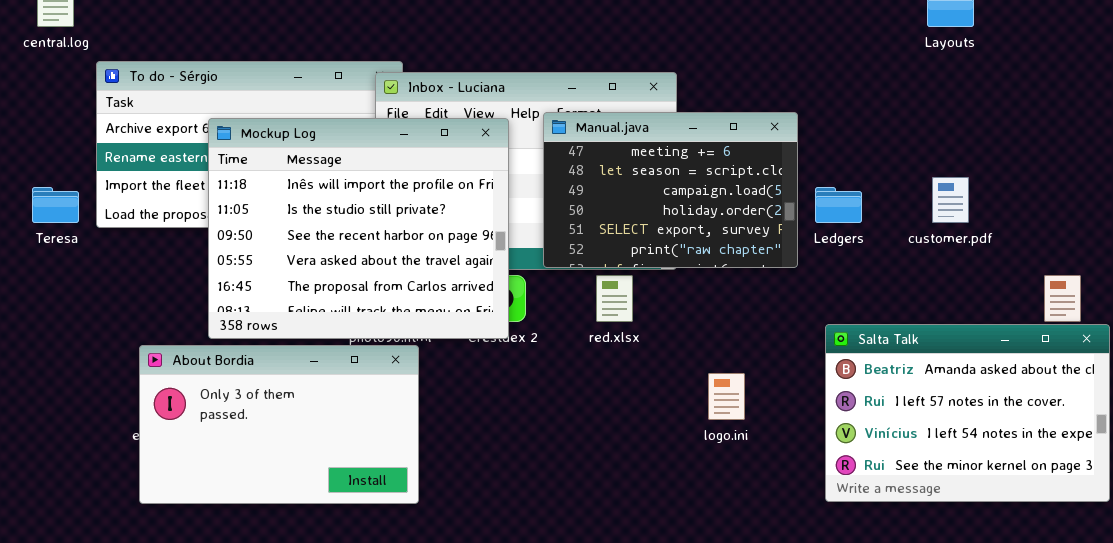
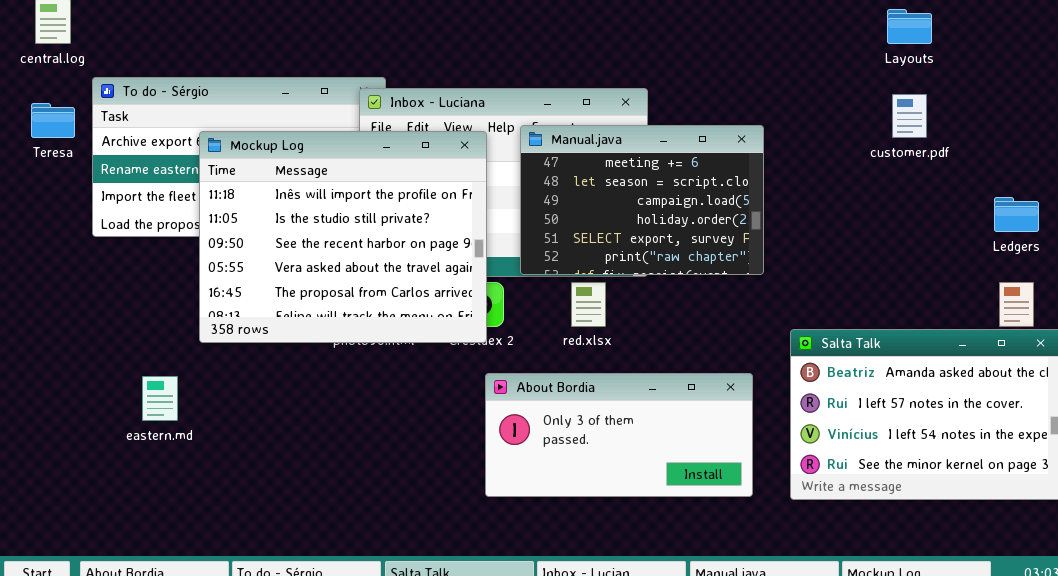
customer.pdf: [932,177,969,223] -> [892,94,927,138], moved
Teresa: [32,187,79,223] -> [31,103,75,138], moved
Ledgers: [815,187,862,223] -> [994,197,1039,232], moved
About Bordia: [139,345,419,504] -> [485,373,753,497], moved, resized

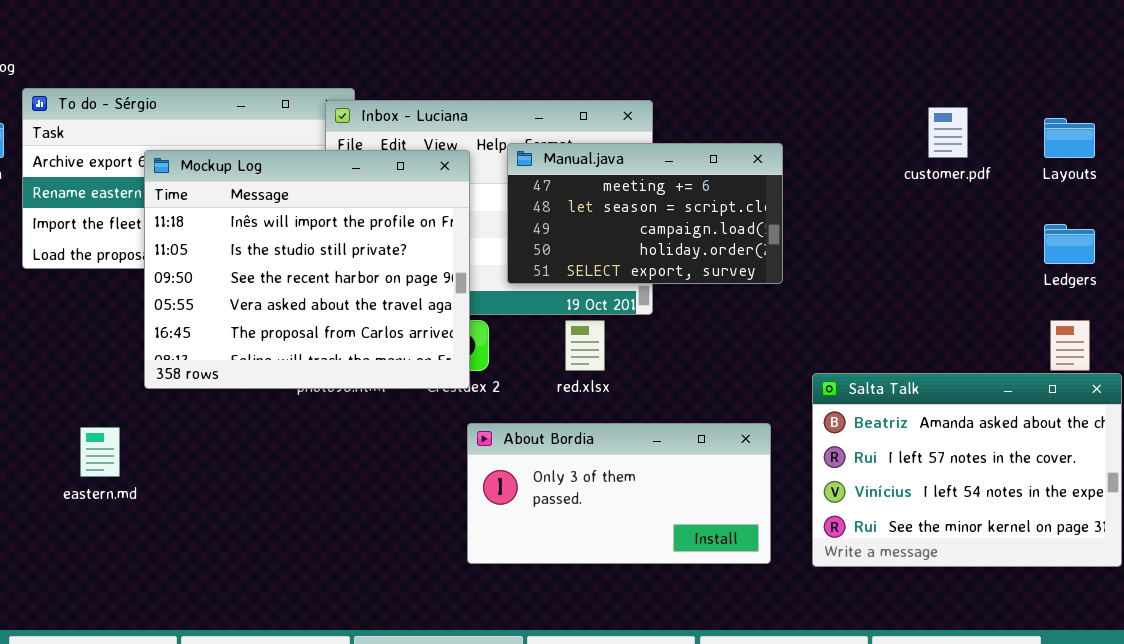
Layouts: [887,9,932,44] -> [1044,118,1095,158], moved
Manual.java: [520,125,764,275] -> [507,143,783,284], resized

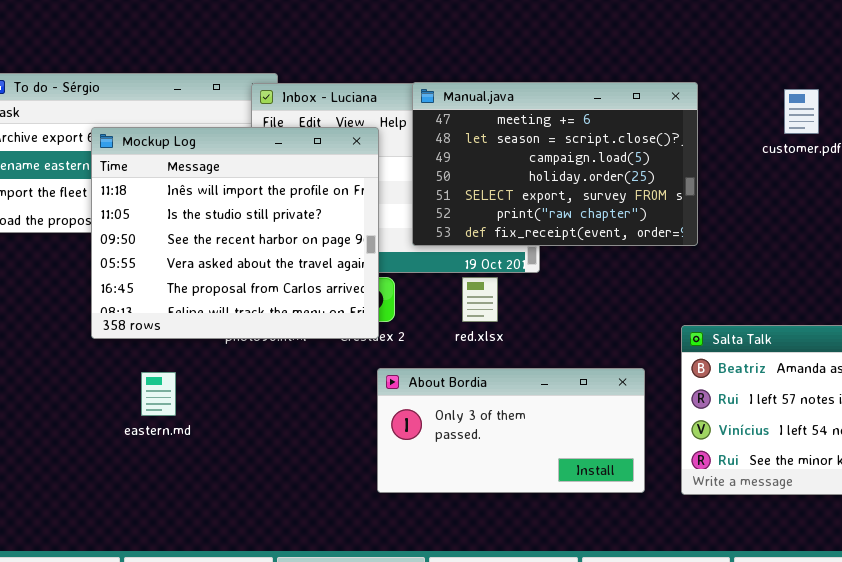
Manual.java: [507,143,783,284] -> [412,82,698,246], resized
eastern.md: [80,427,120,477] -> [141,372,176,416], moved

